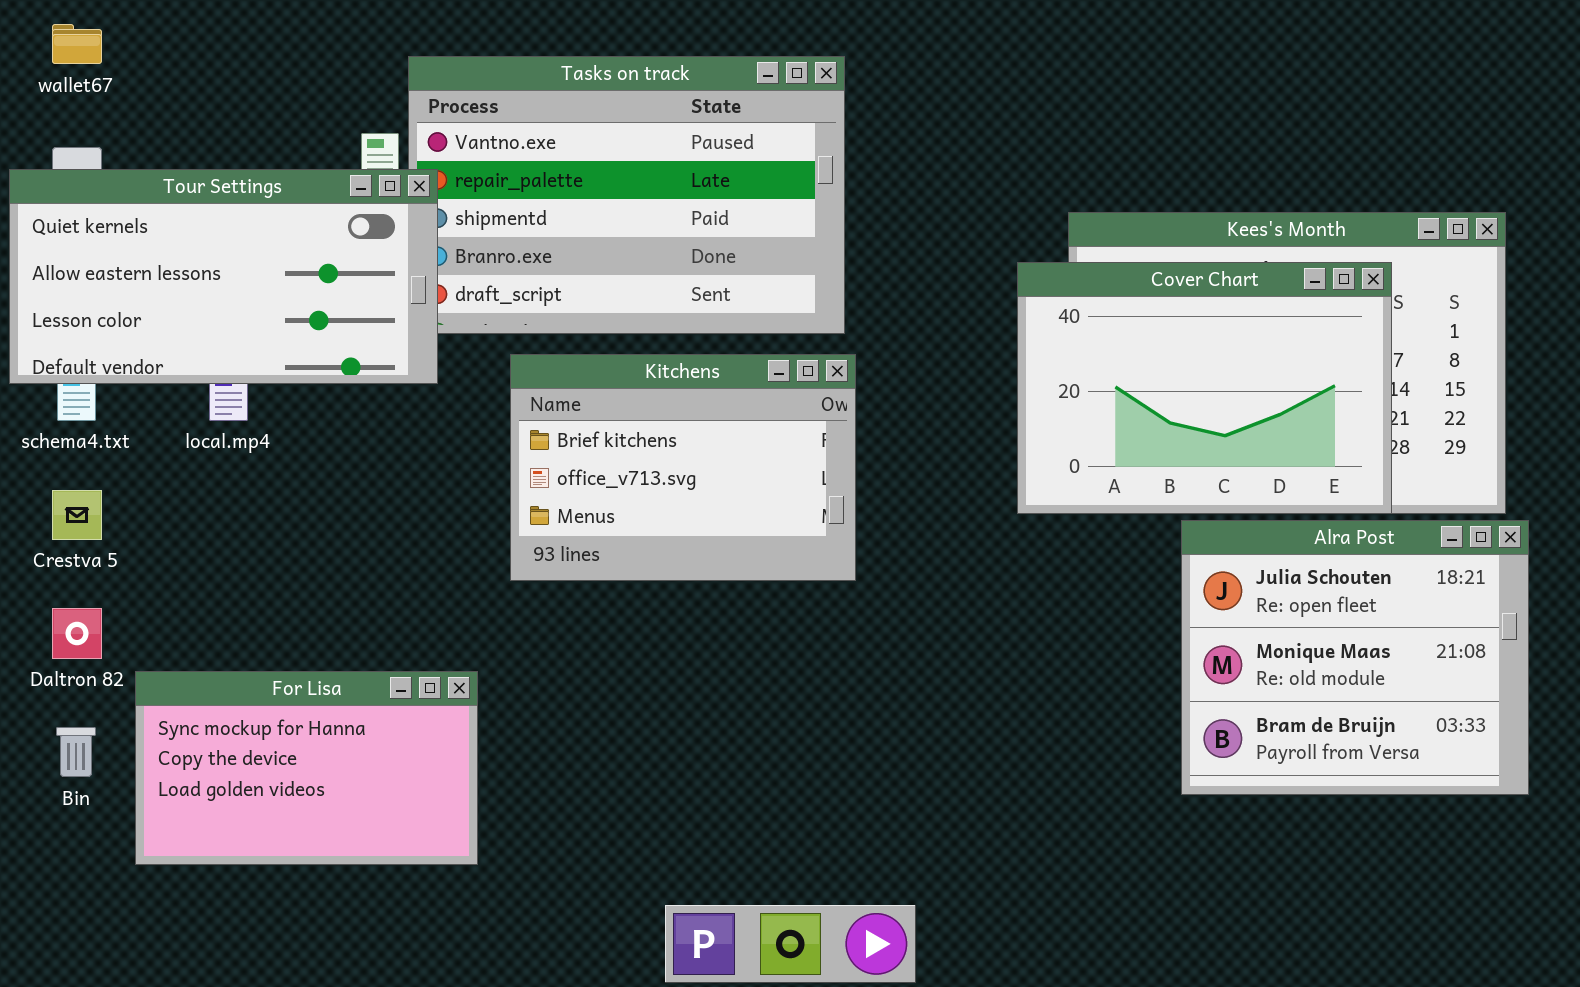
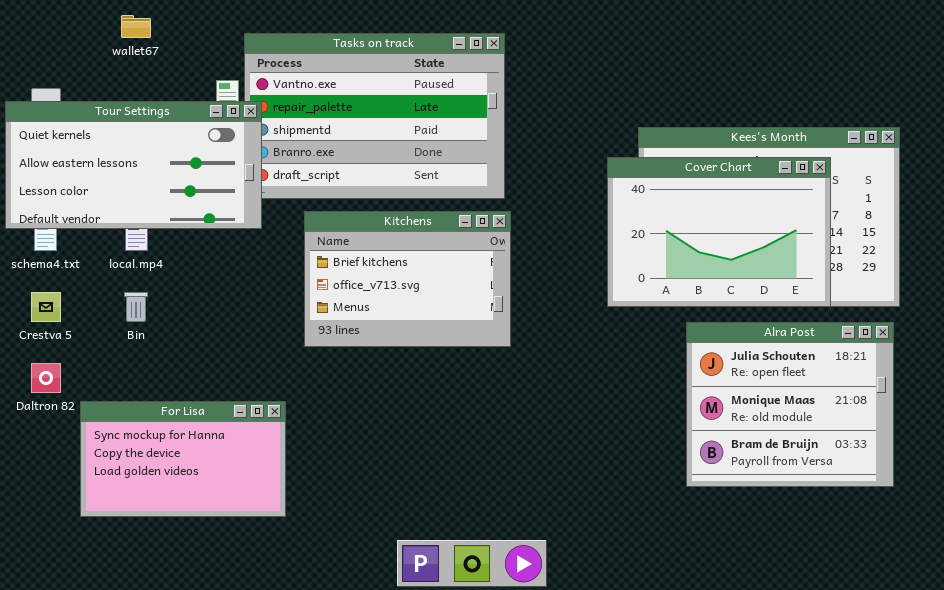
wallet67: [52,24,102,64] -> [121,15,151,38], moved
Alra Post: [1181,520,1529,795] -> [686,322,894,487], moved
Bin: [56,727,96,777] -> [124,292,148,322], moved

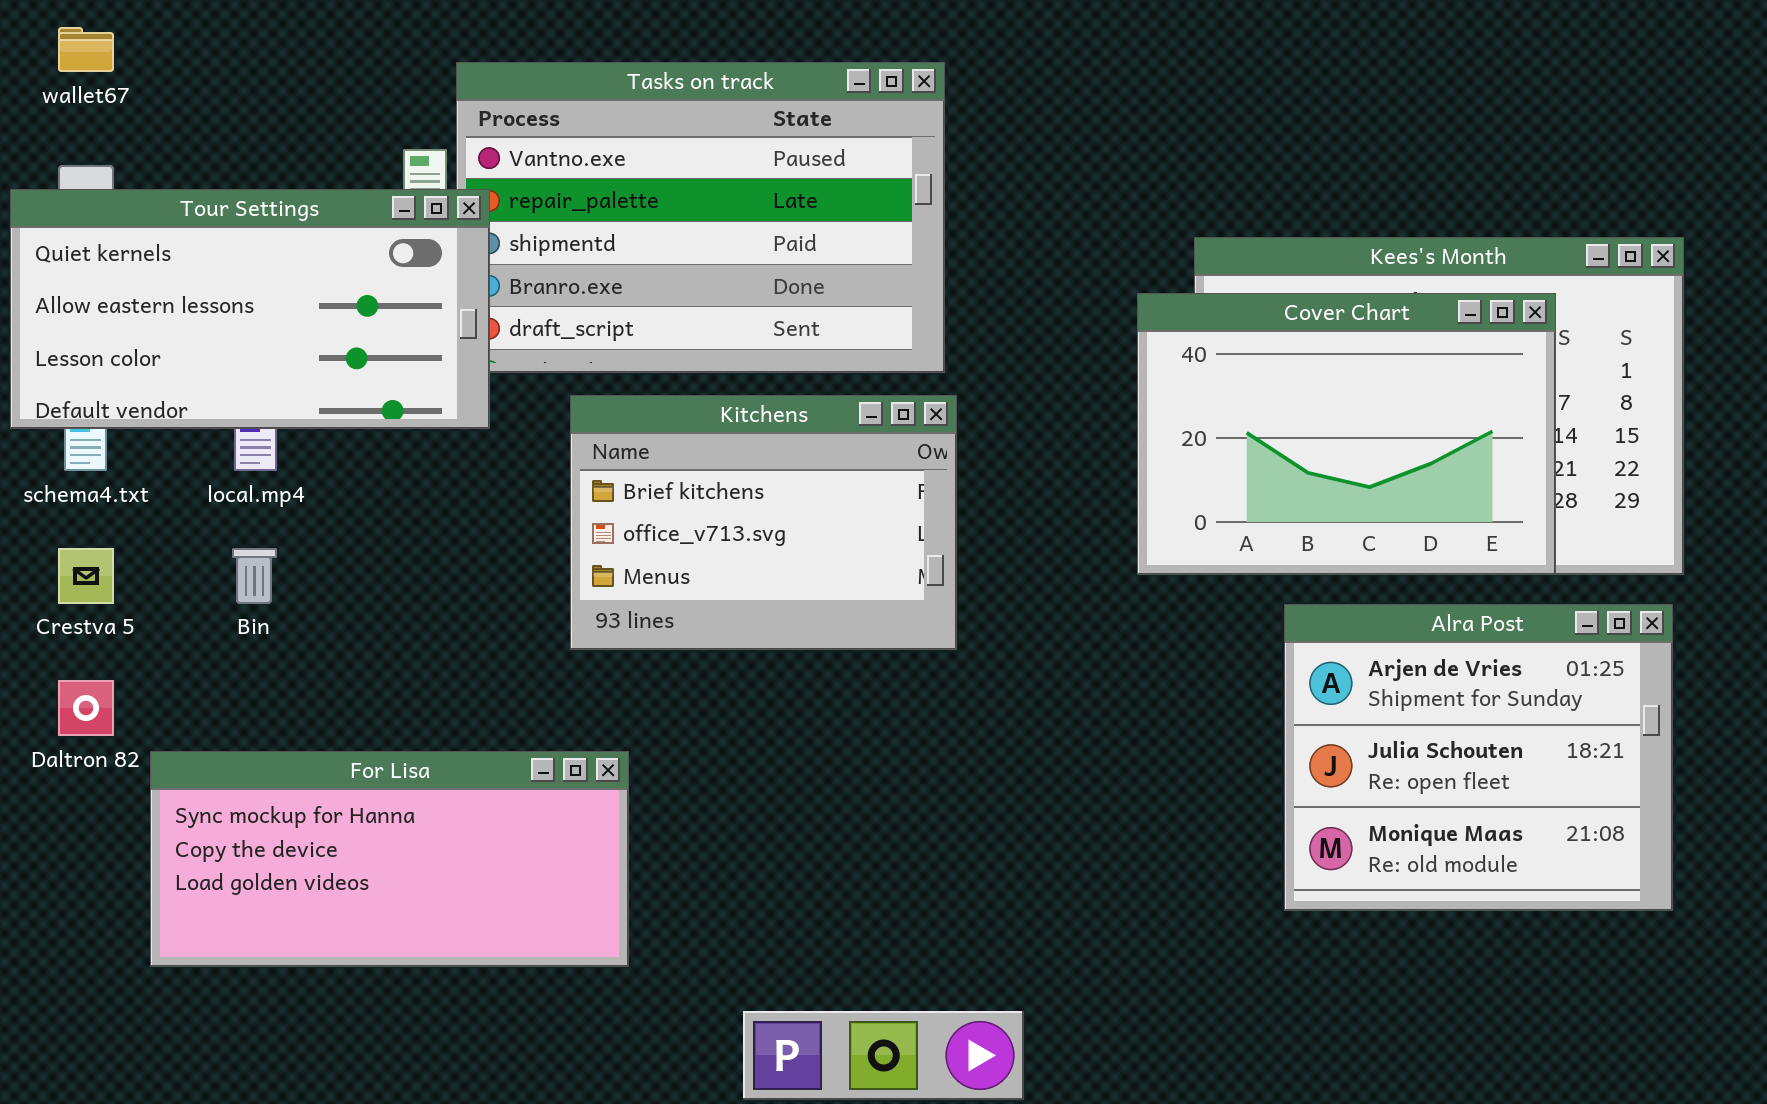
wallet67: [121,15,151,38] -> [58,27,114,72], moved
Alra Post: [686,322,894,487] -> [1284,604,1673,911], scrolled up 1 row
For Lisa: [80,401,286,517] -> [150,751,629,967], resized

